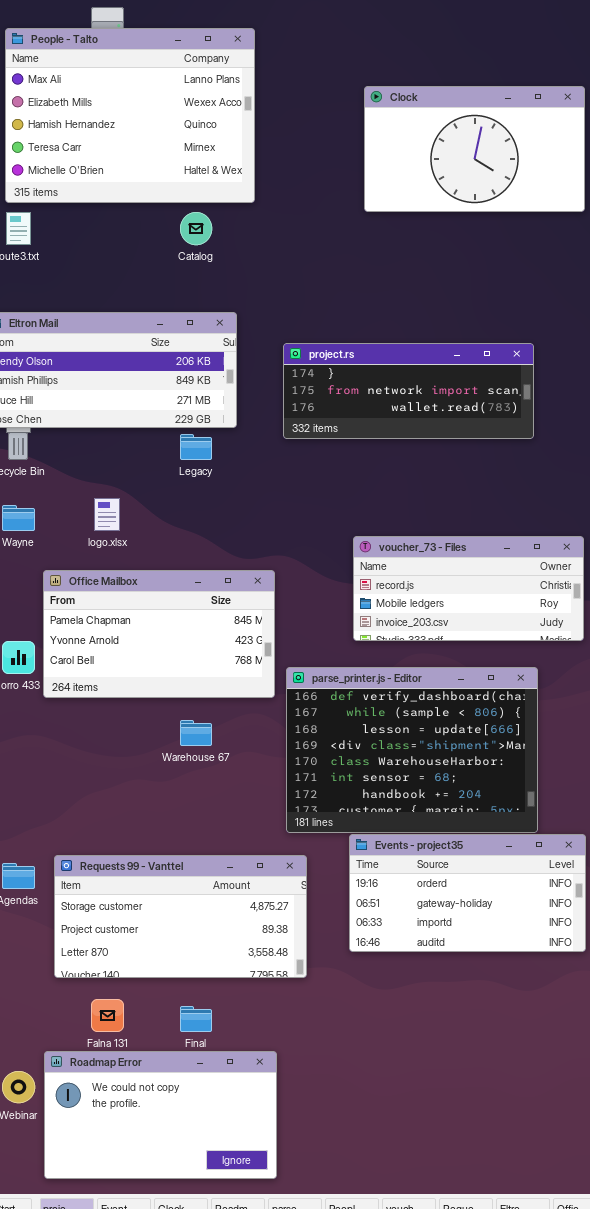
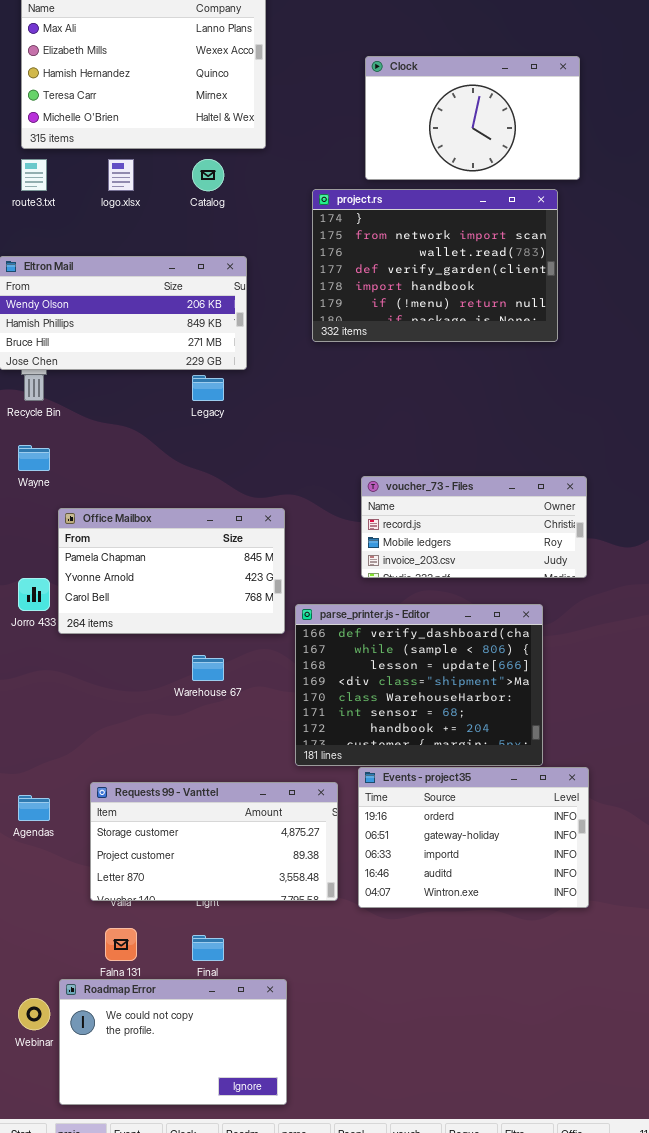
Clock: [364,86,585,212] -> [365,56,580,180], moved
project.rs: [283,343,534,439] -> [312,189,558,342], moved, resized
logo.xlsx: [94,498,120,531] -> [108,159,134,191], moved
Events - project35: [349,834,586,952] -> [358,767,589,908], resized
Requests 99 - Vanttel: [54,855,307,978] -> [90,782,338,901], moved

